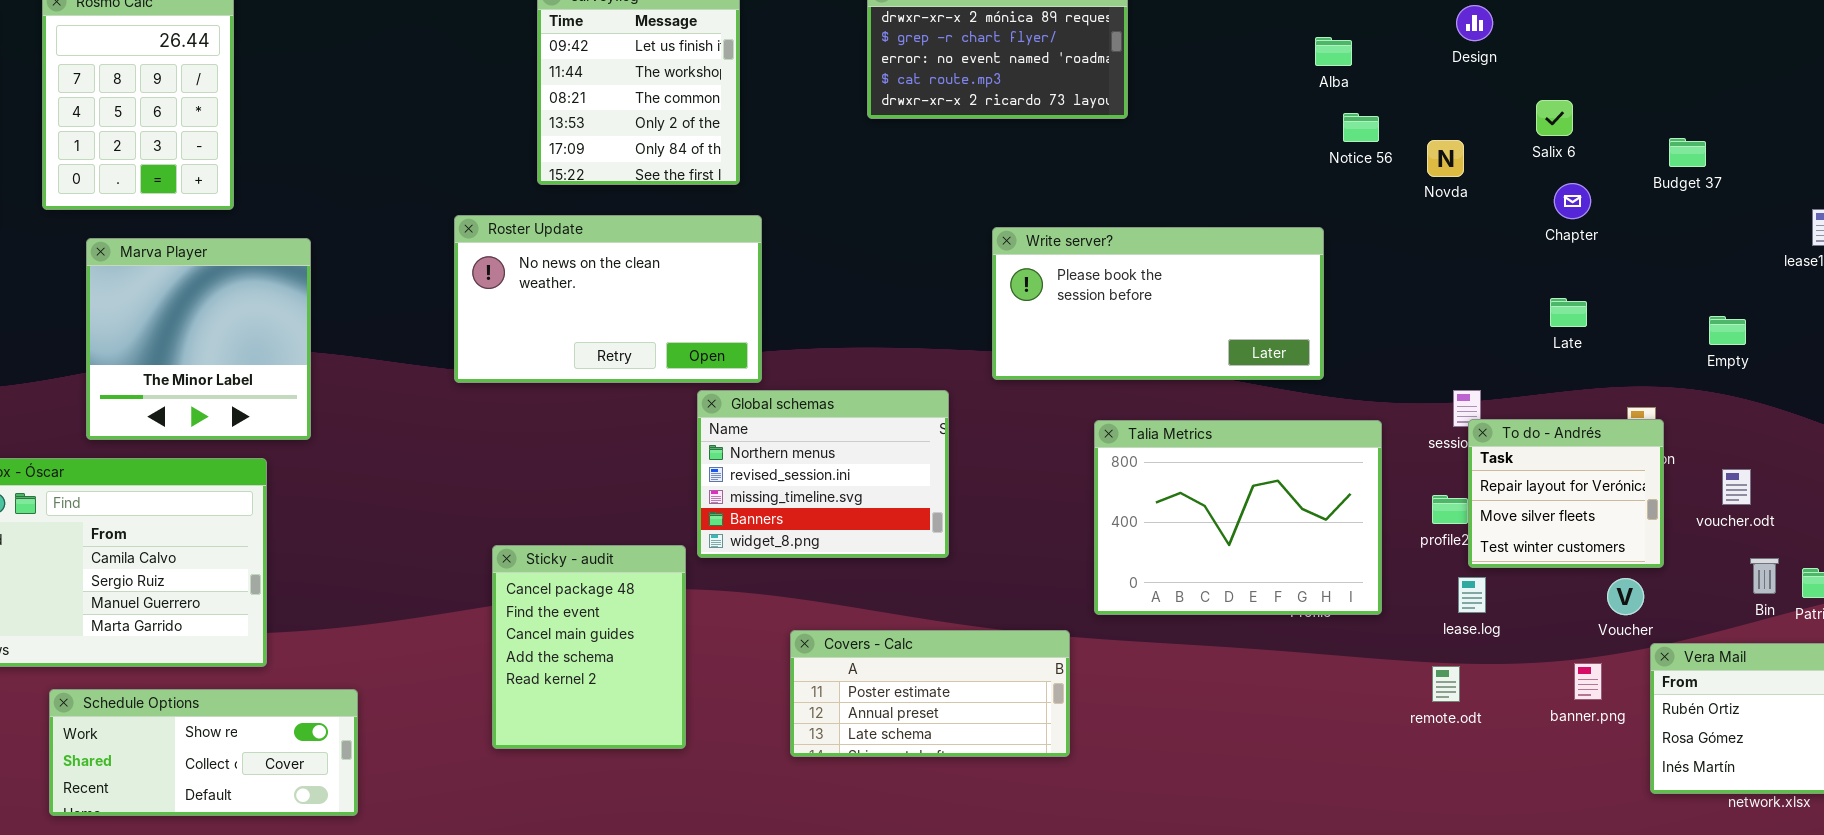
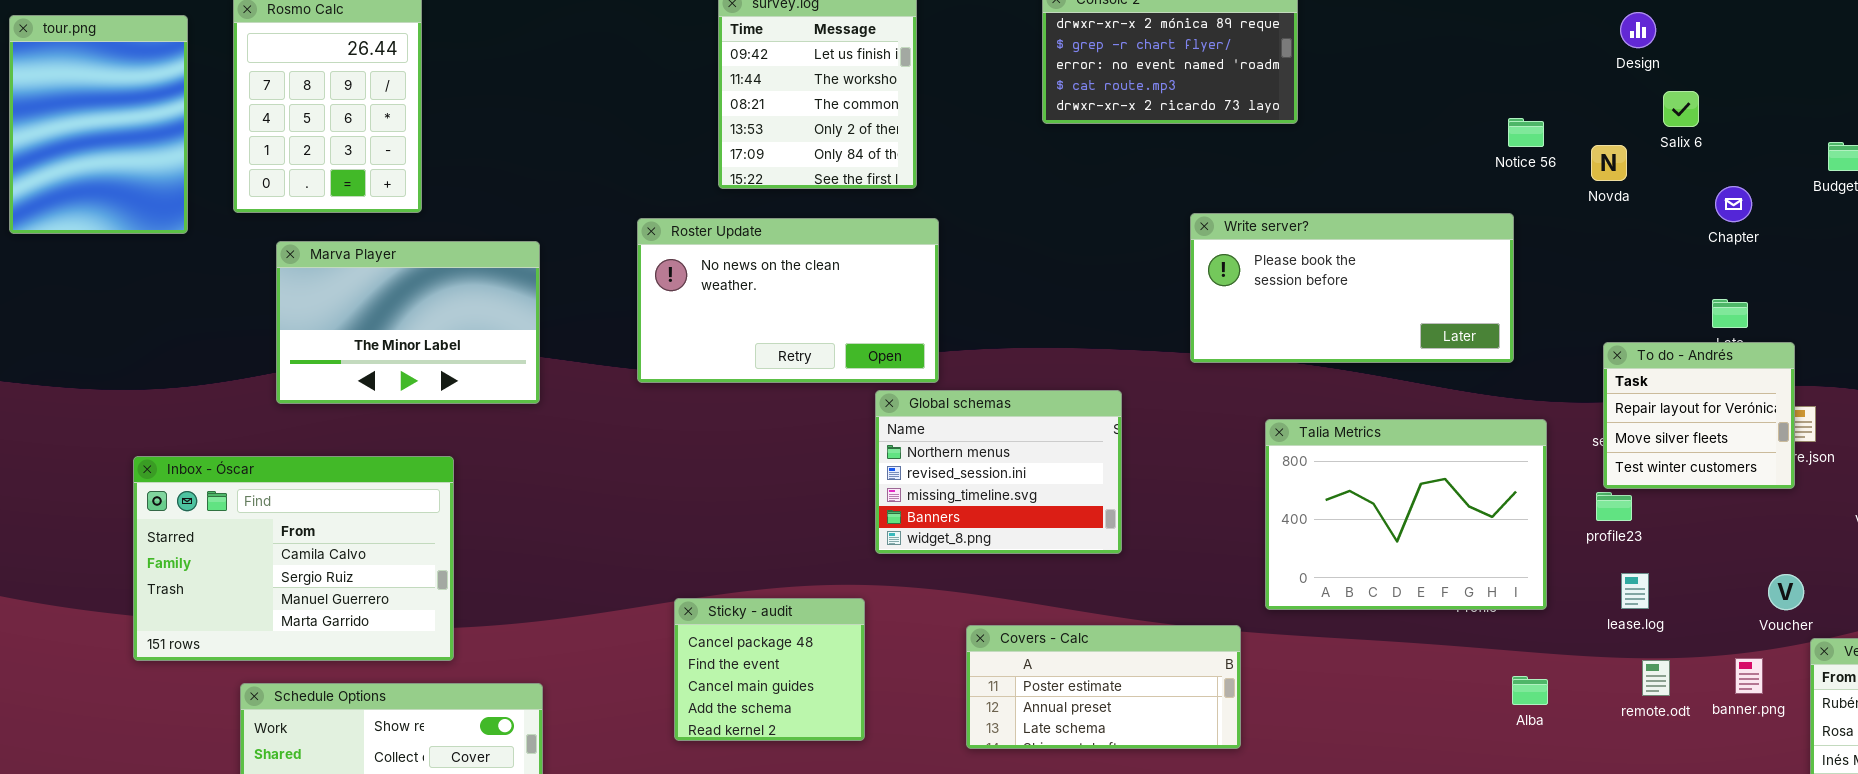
Alba: [1315,37,1352,66] -> [1512,676,1548,705], moved
Salix 6: [1536,100,1573,136] -> [1663,91,1699,127], moved
Write server?: [992,227,1324,380] -> [1190,213,1514,363], moved
Marva Player: [86,238,311,440] -> [276,241,540,404], resized
To do - Andrés: [1468,419,1664,568] -> [1603,342,1795,489], moved
Sticky - audit: [492,545,686,749] -> [674,598,865,741], resized
remote.odt: [1432,666,1460,702] -> [1642,660,1670,696], moved

